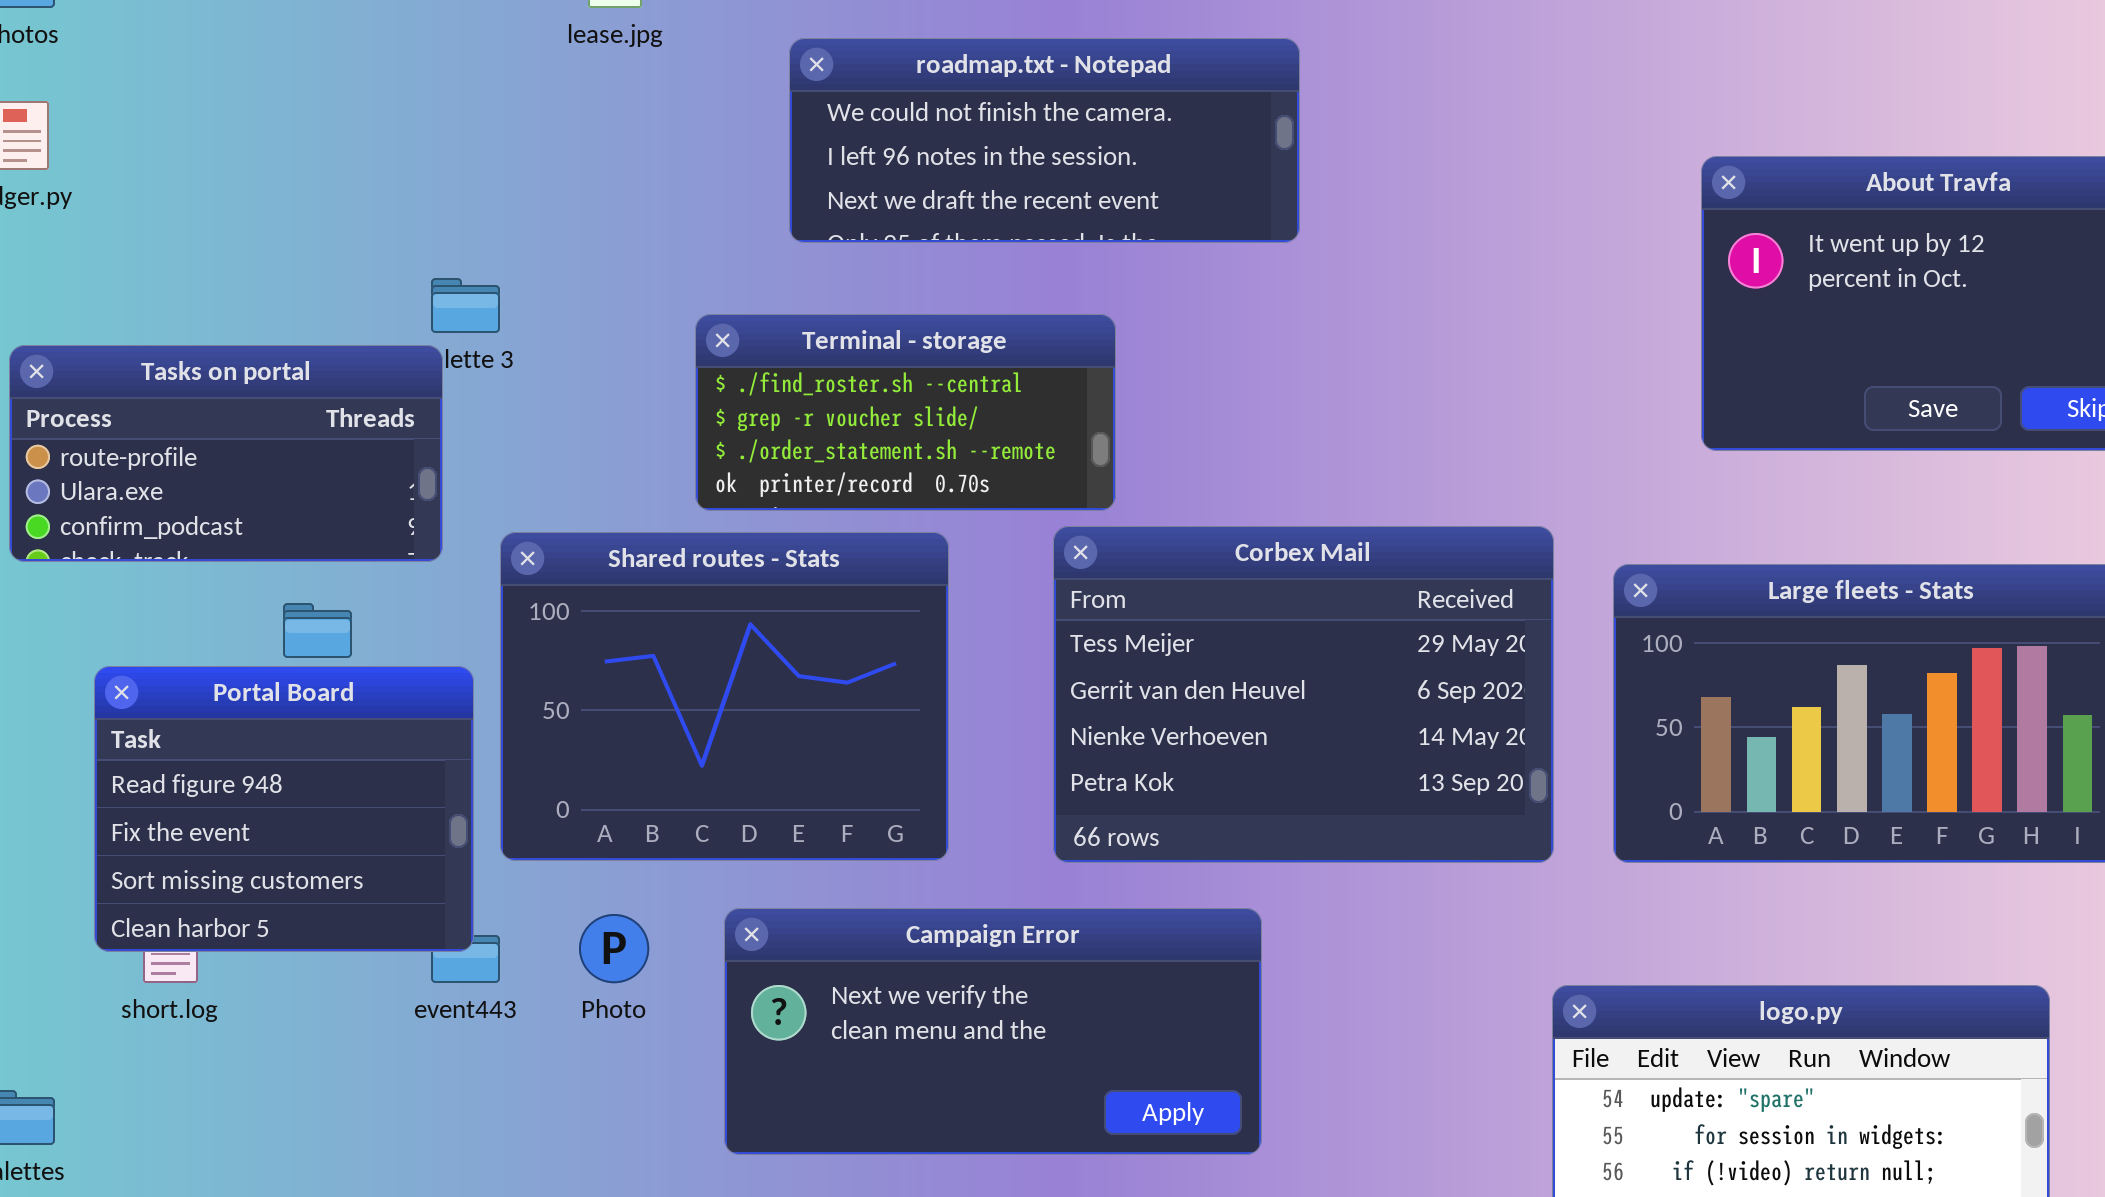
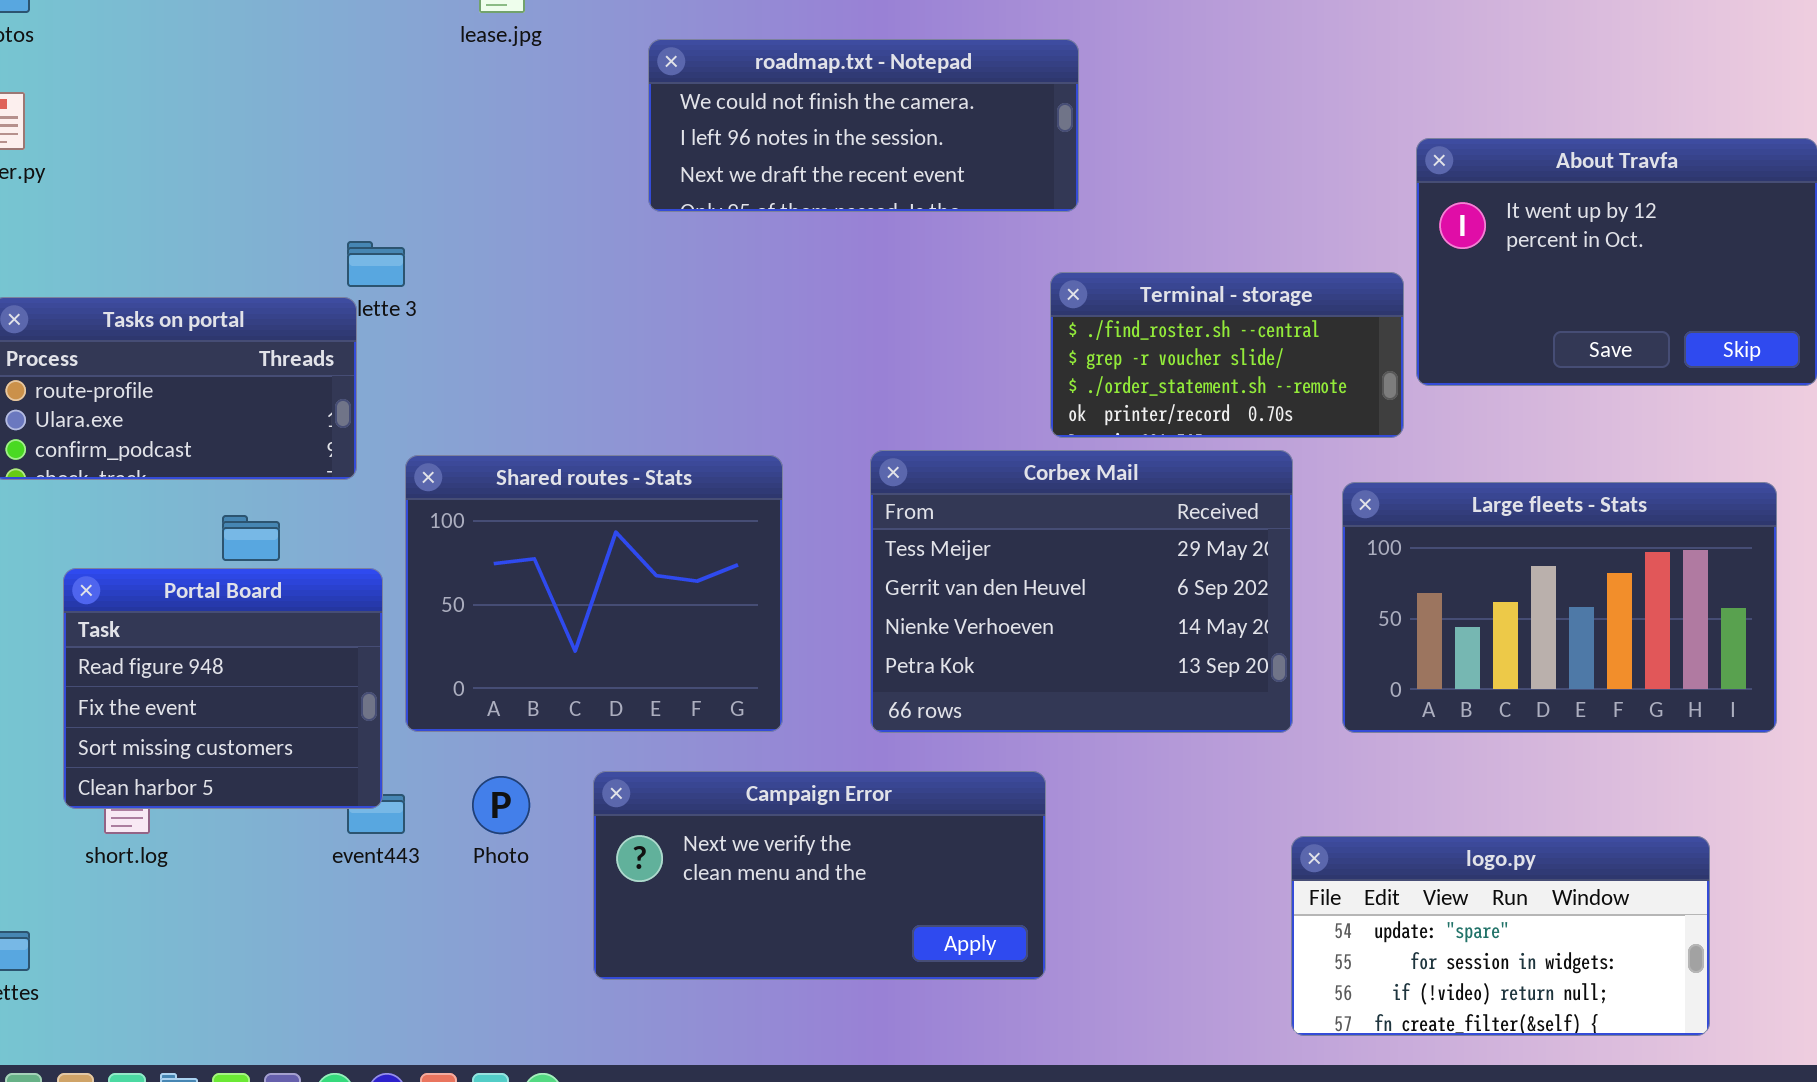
Terminal - storage: [695,314,1116,511] -> [1050,272,1404,438], moved

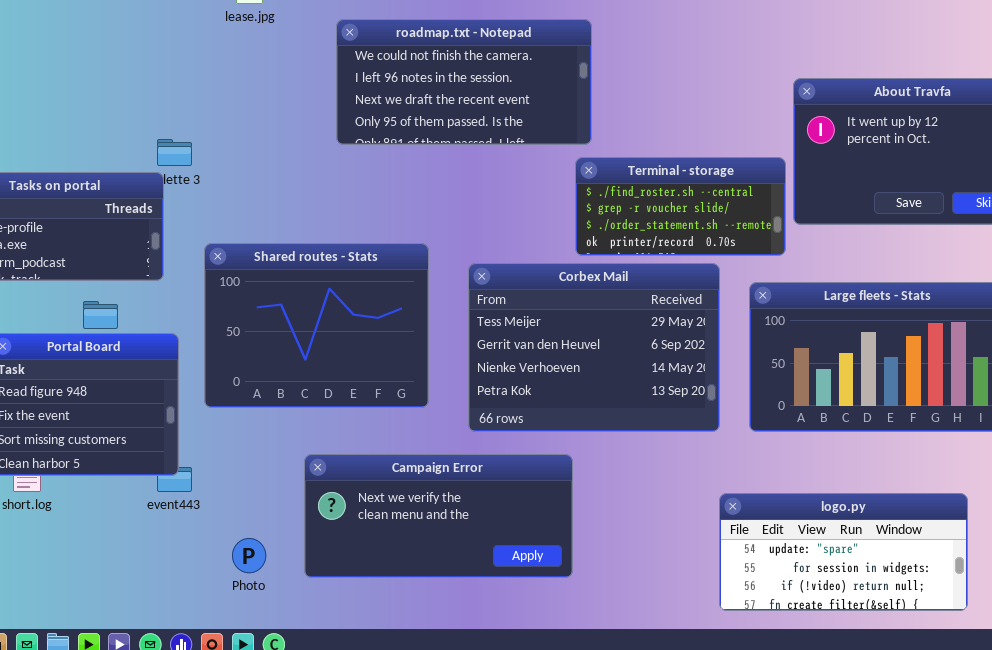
roadmap.txt - Notepad: [648,39,1079,212] -> [336,19,592,145], resized
Shared routes - Stats: [405,455,783,732] -> [204,243,429,408], moved
Photo: [472,776,530,834] -> [232,538,266,573], moved

